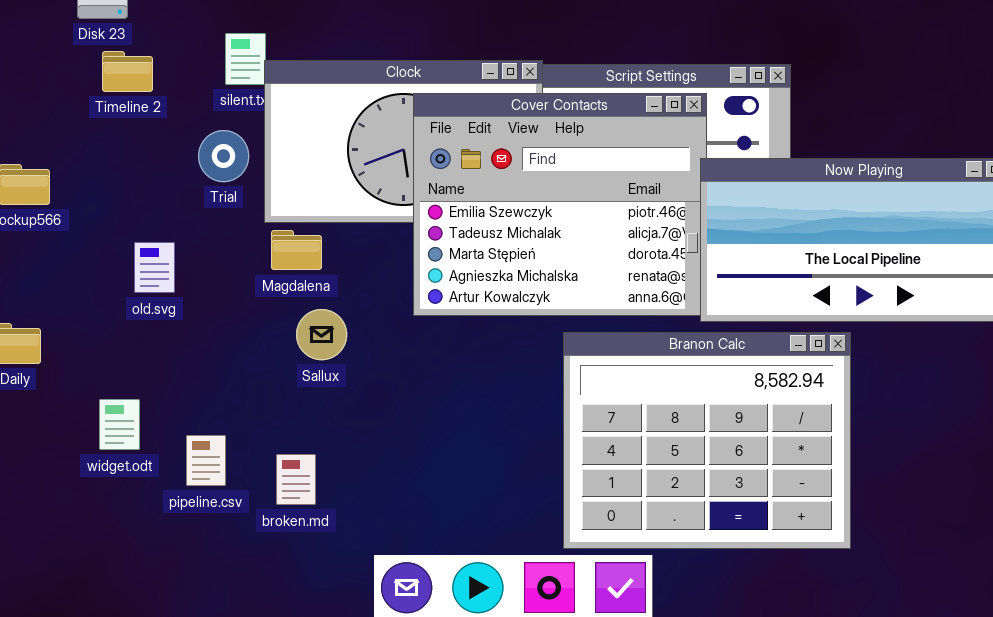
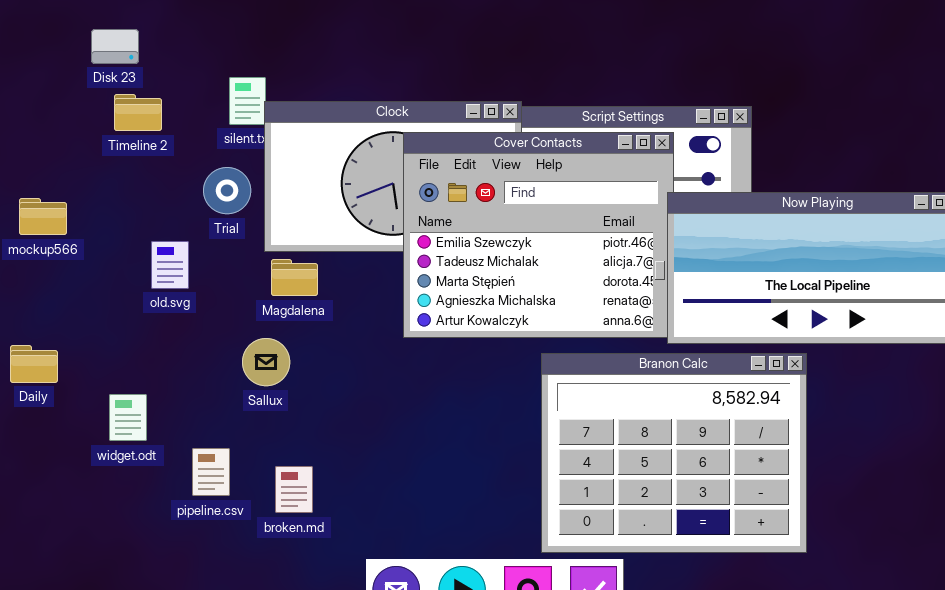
old.svg: [134,242,175,293] -> [151,241,189,289], moved
Sallux: [296,309,347,360] -> [242,338,290,386], moved
widget.odt: [99,399,140,450] -> [109,394,147,441], moved

